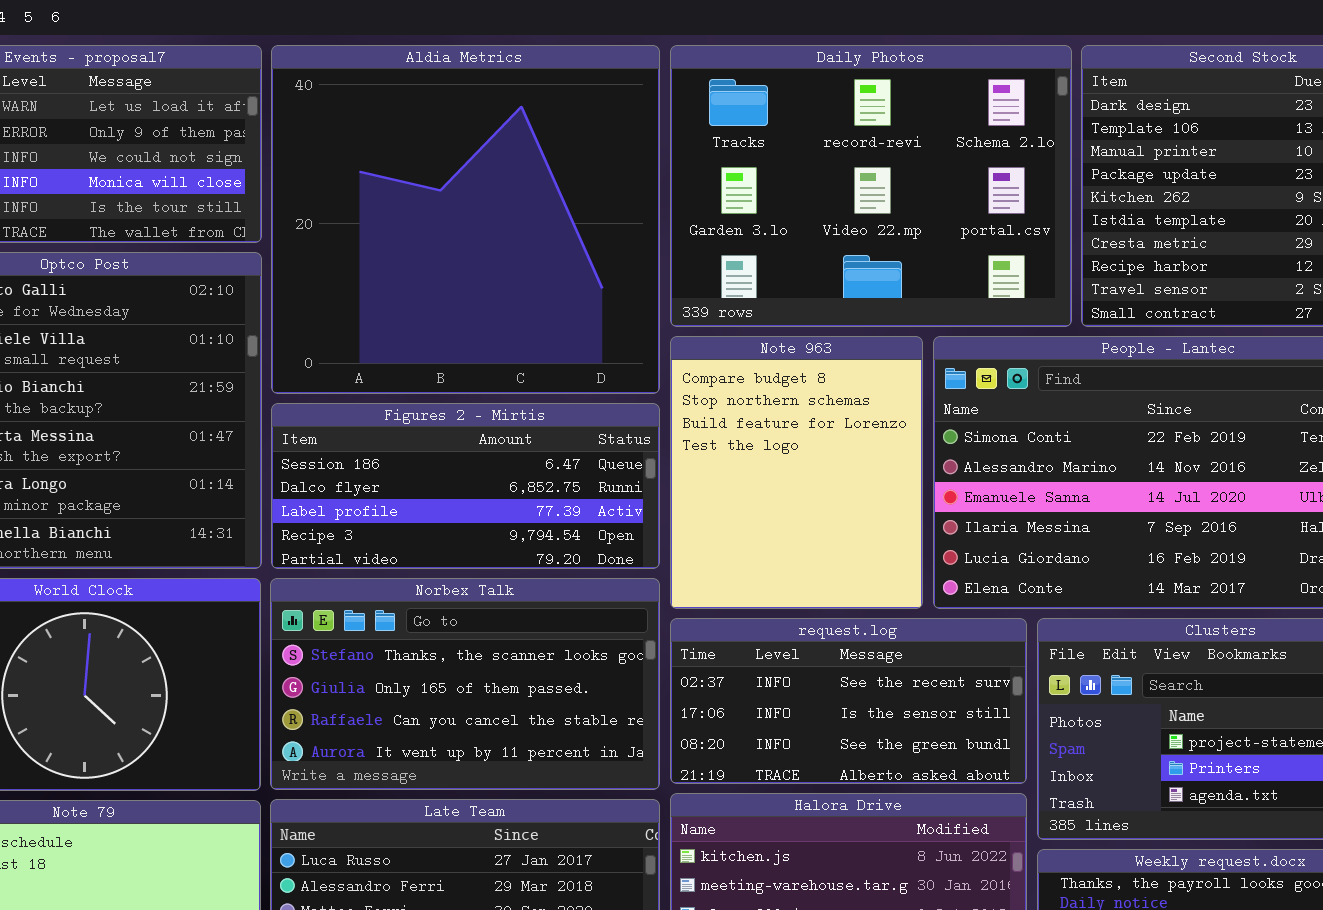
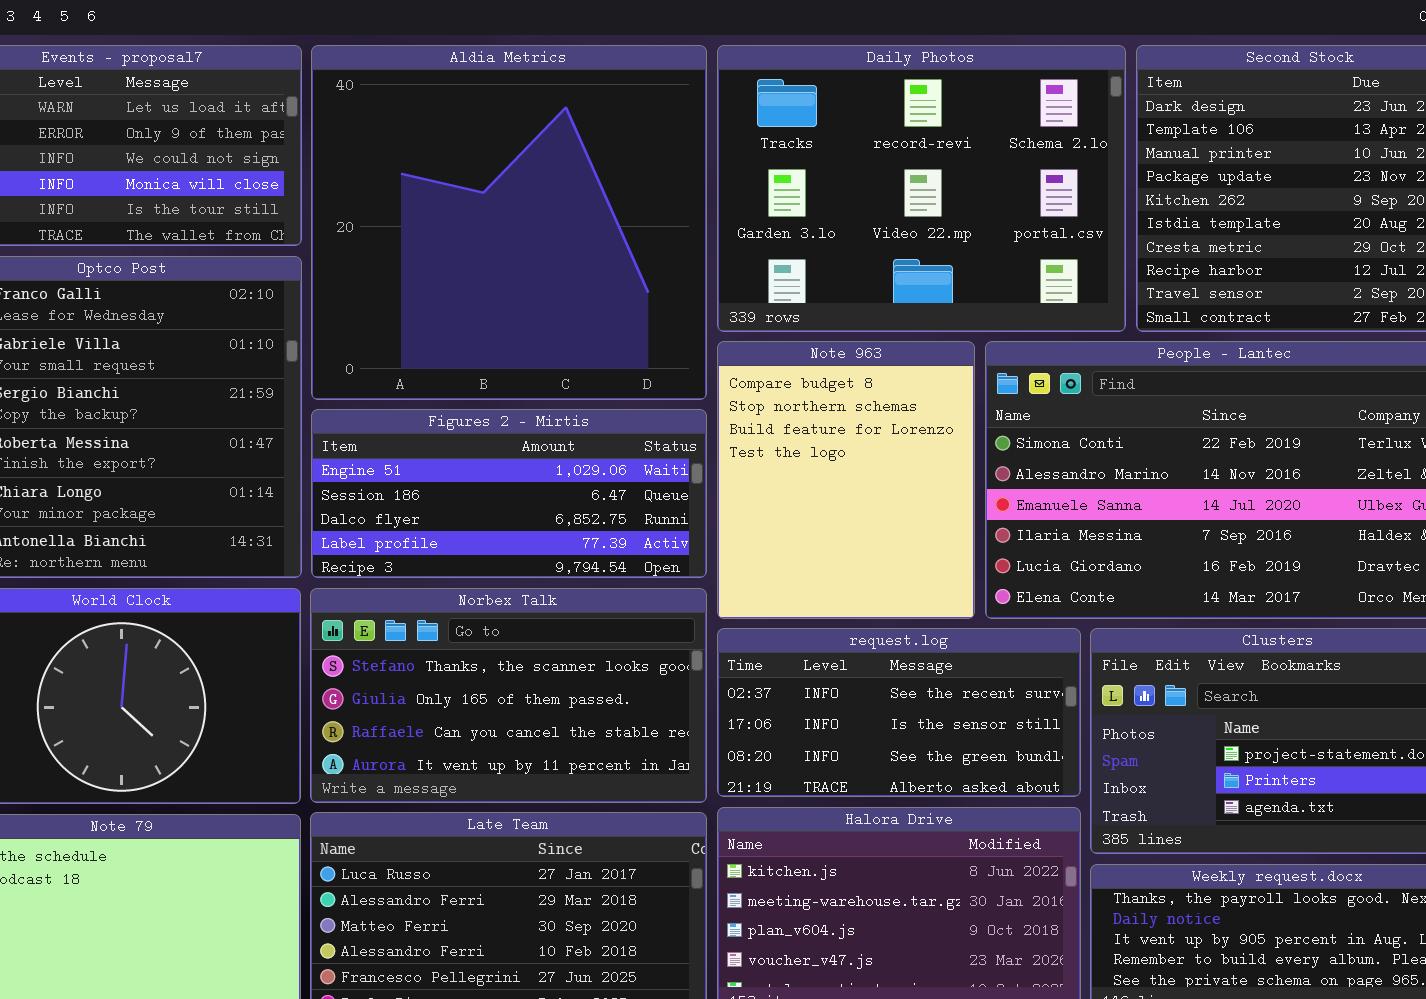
Figures 2 - Mirtis: [271,403,660,569] -> [311,409,707,578], scrolled up 1 row

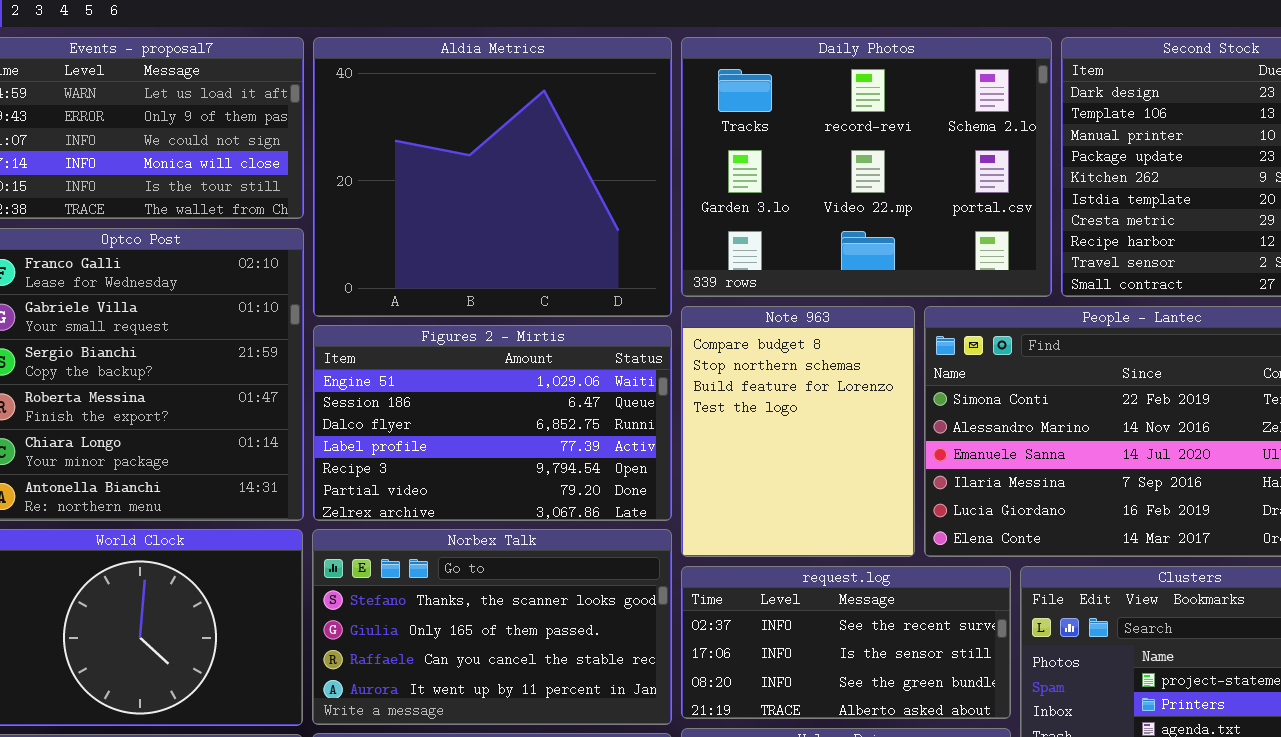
Aldia Metrics: [311,45,707,400] -> [313,37,672,317], resized
Figures 2 - Mirtis: [311,409,707,578] -> [313,325,672,521], resized

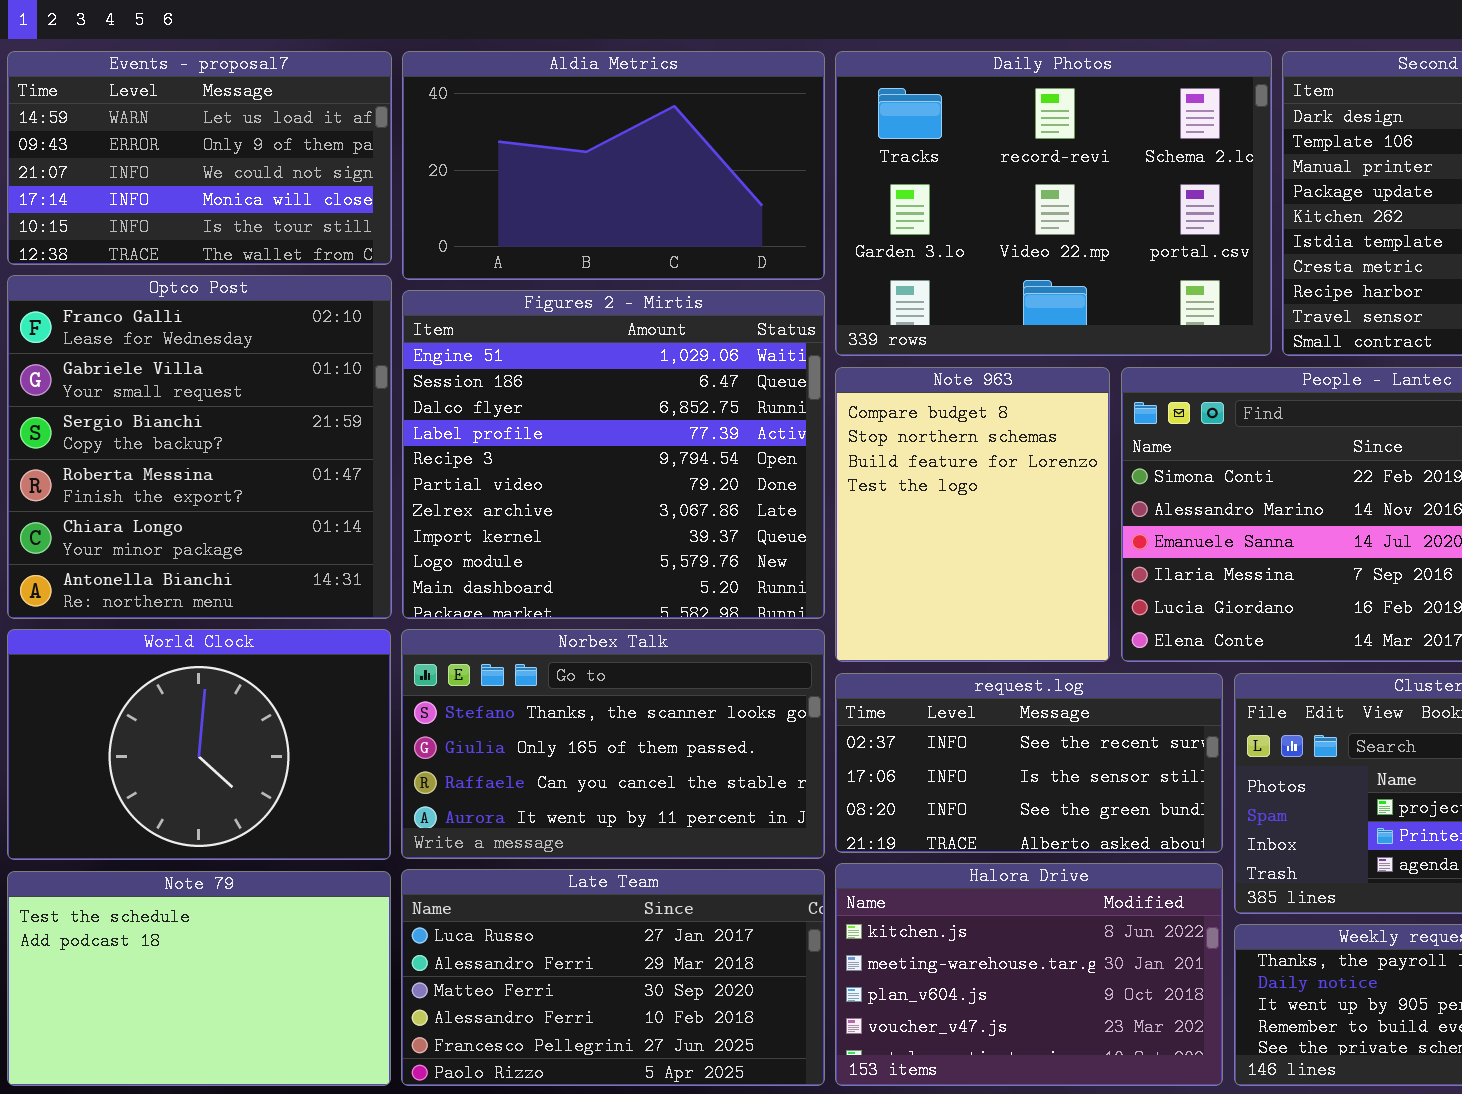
Aldia Metrics: [313,37,672,317] -> [402,51,825,280], resized
Figures 2 - Mirtis: [313,325,672,521] -> [402,290,825,619], resized

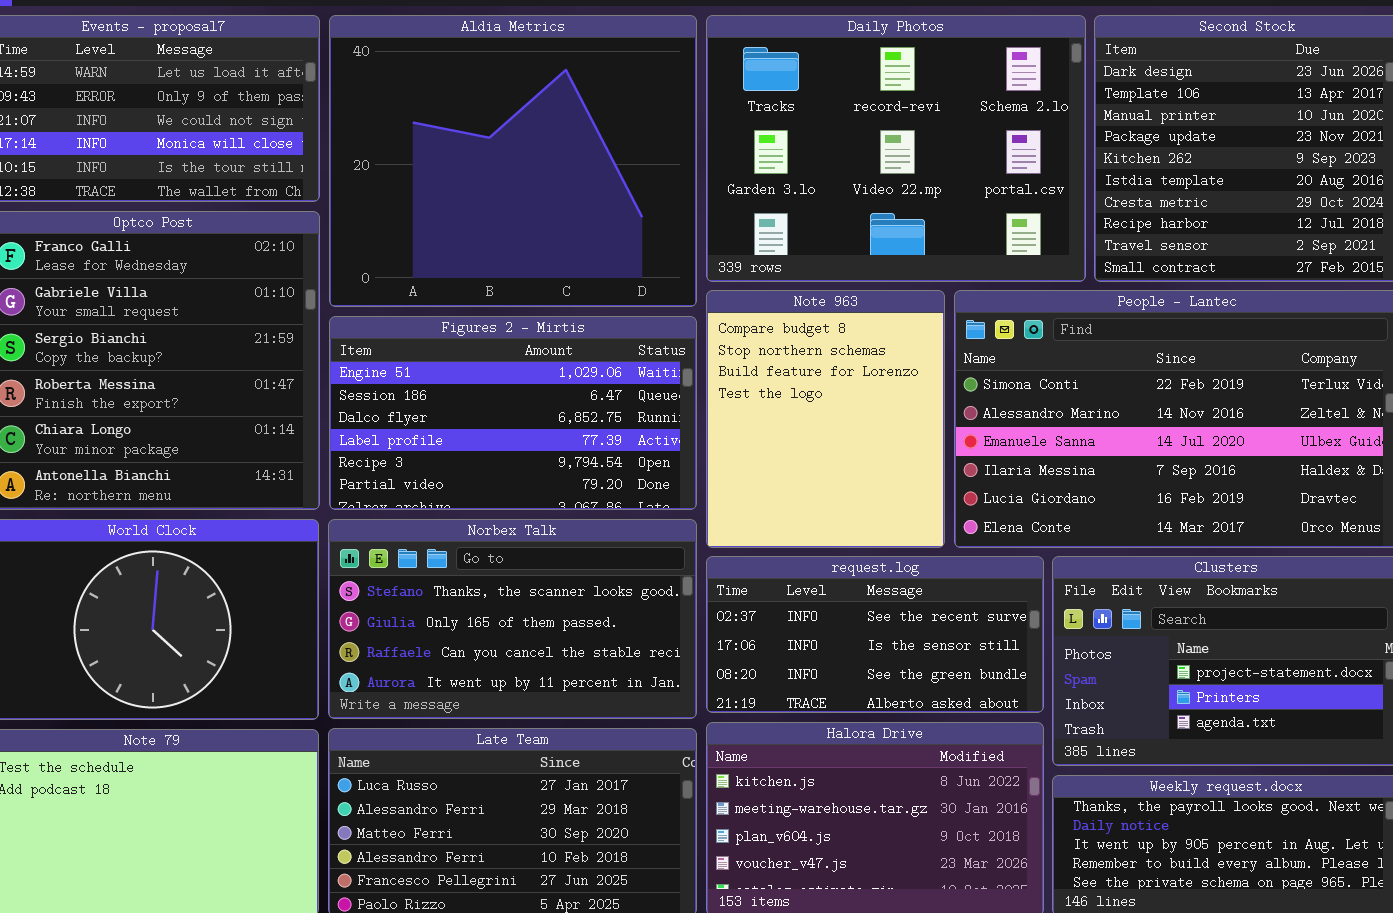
Aldia Metrics: [402,51,825,280] -> [329,15,697,307], resized
Figures 2 - Mirtis: [402,290,825,619] -> [329,316,697,510], resized

